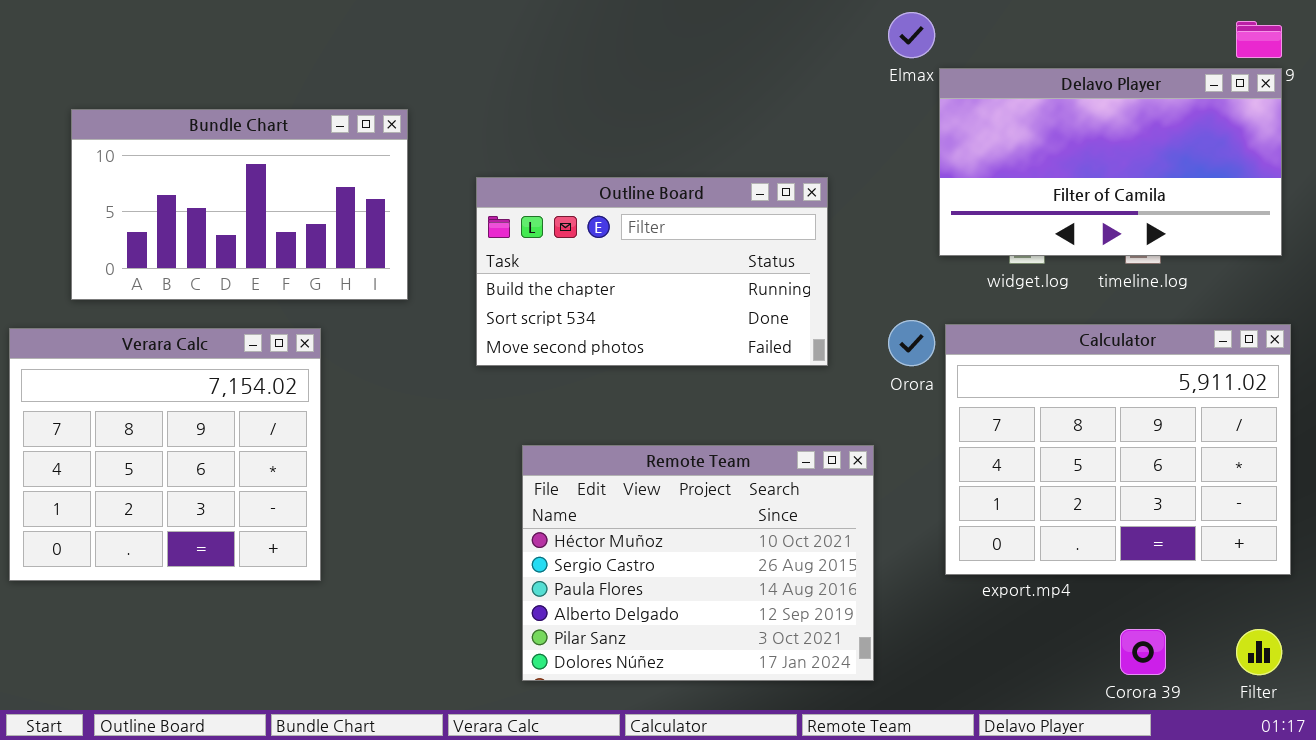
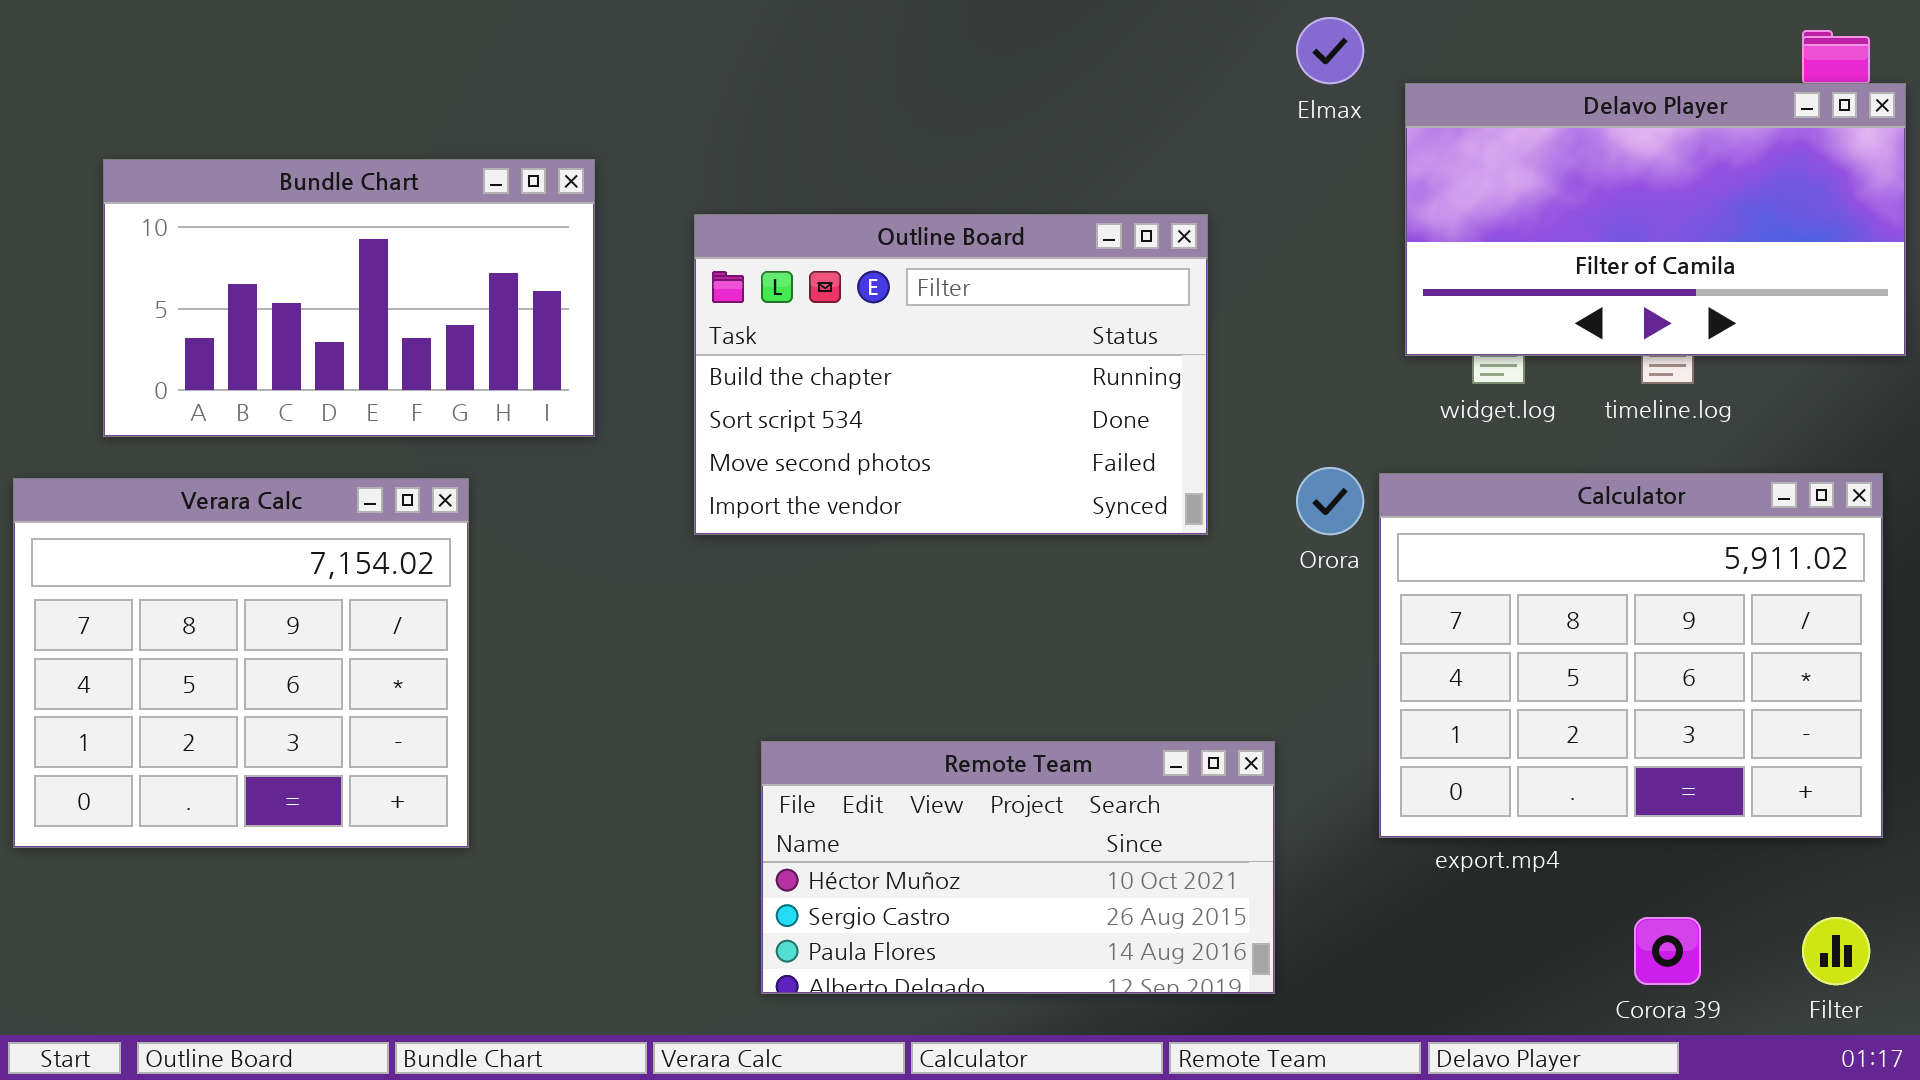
Delavo Player: [939,68,1282,256] -> [1405,83,1906,356], moved
Outline Board: [476,177,828,366] -> [694,214,1208,535], resized
Remote Team: [522,445,874,681] -> [761,741,1275,994], resized

